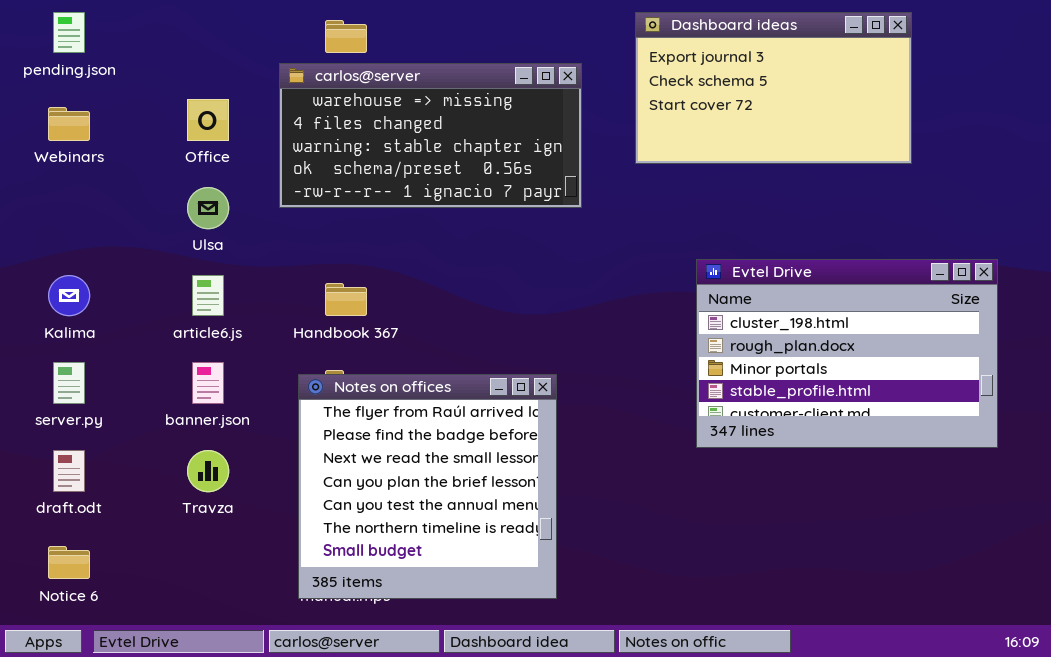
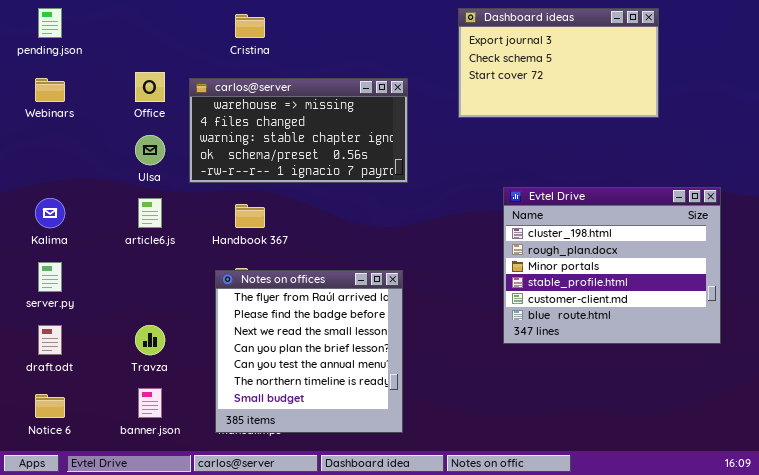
carlos@server: [279,63,582,208] -> [189,78,408,183], moved
Evtel Drive: [696,259,998,448] -> [503,187,721,344], resized
banner.json: [192,362,224,404] -> [138,388,162,418], moved

